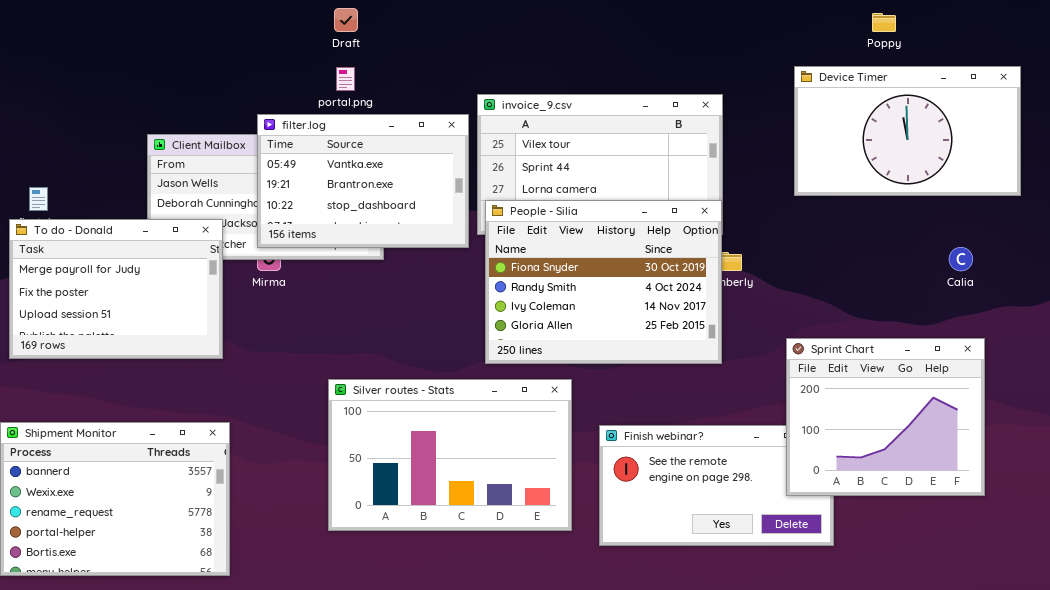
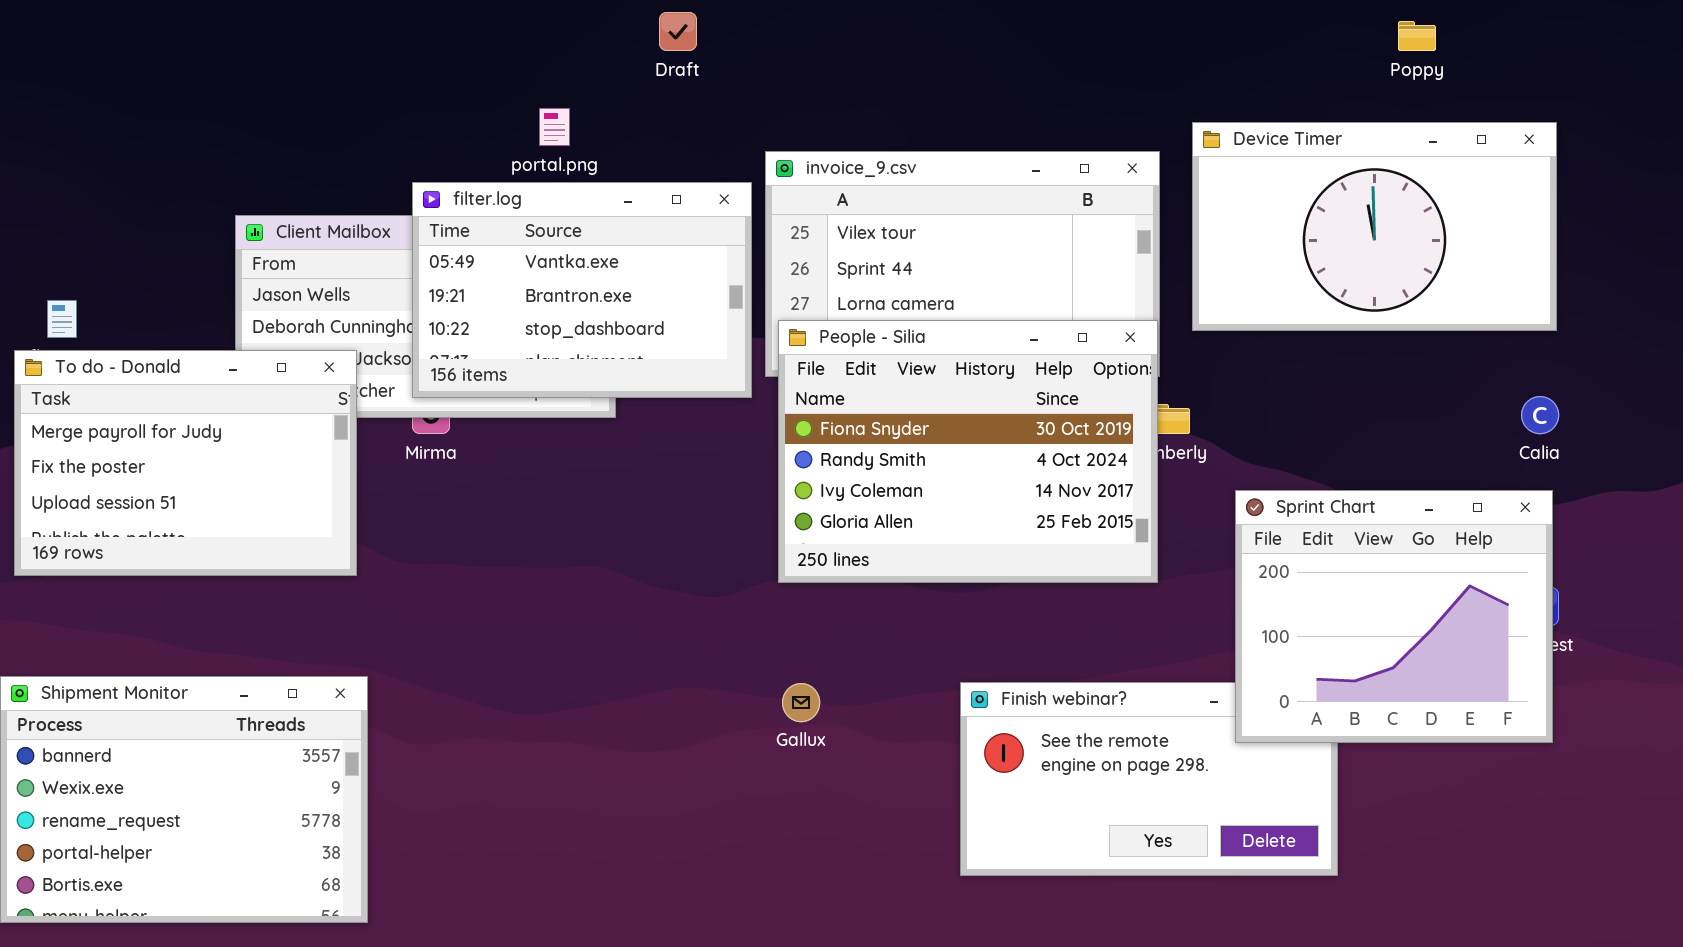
Draft: [334,8,358,32] -> [659,12,697,51], moved
Device Timer: [794,66,1021,196] -> [1192,122,1557,331], moved
Sprint Chart: [786,338,985,496] -> [1235,490,1553,743], moved
Silver routes - Stats: [328,379,572,531] -> none, closed

